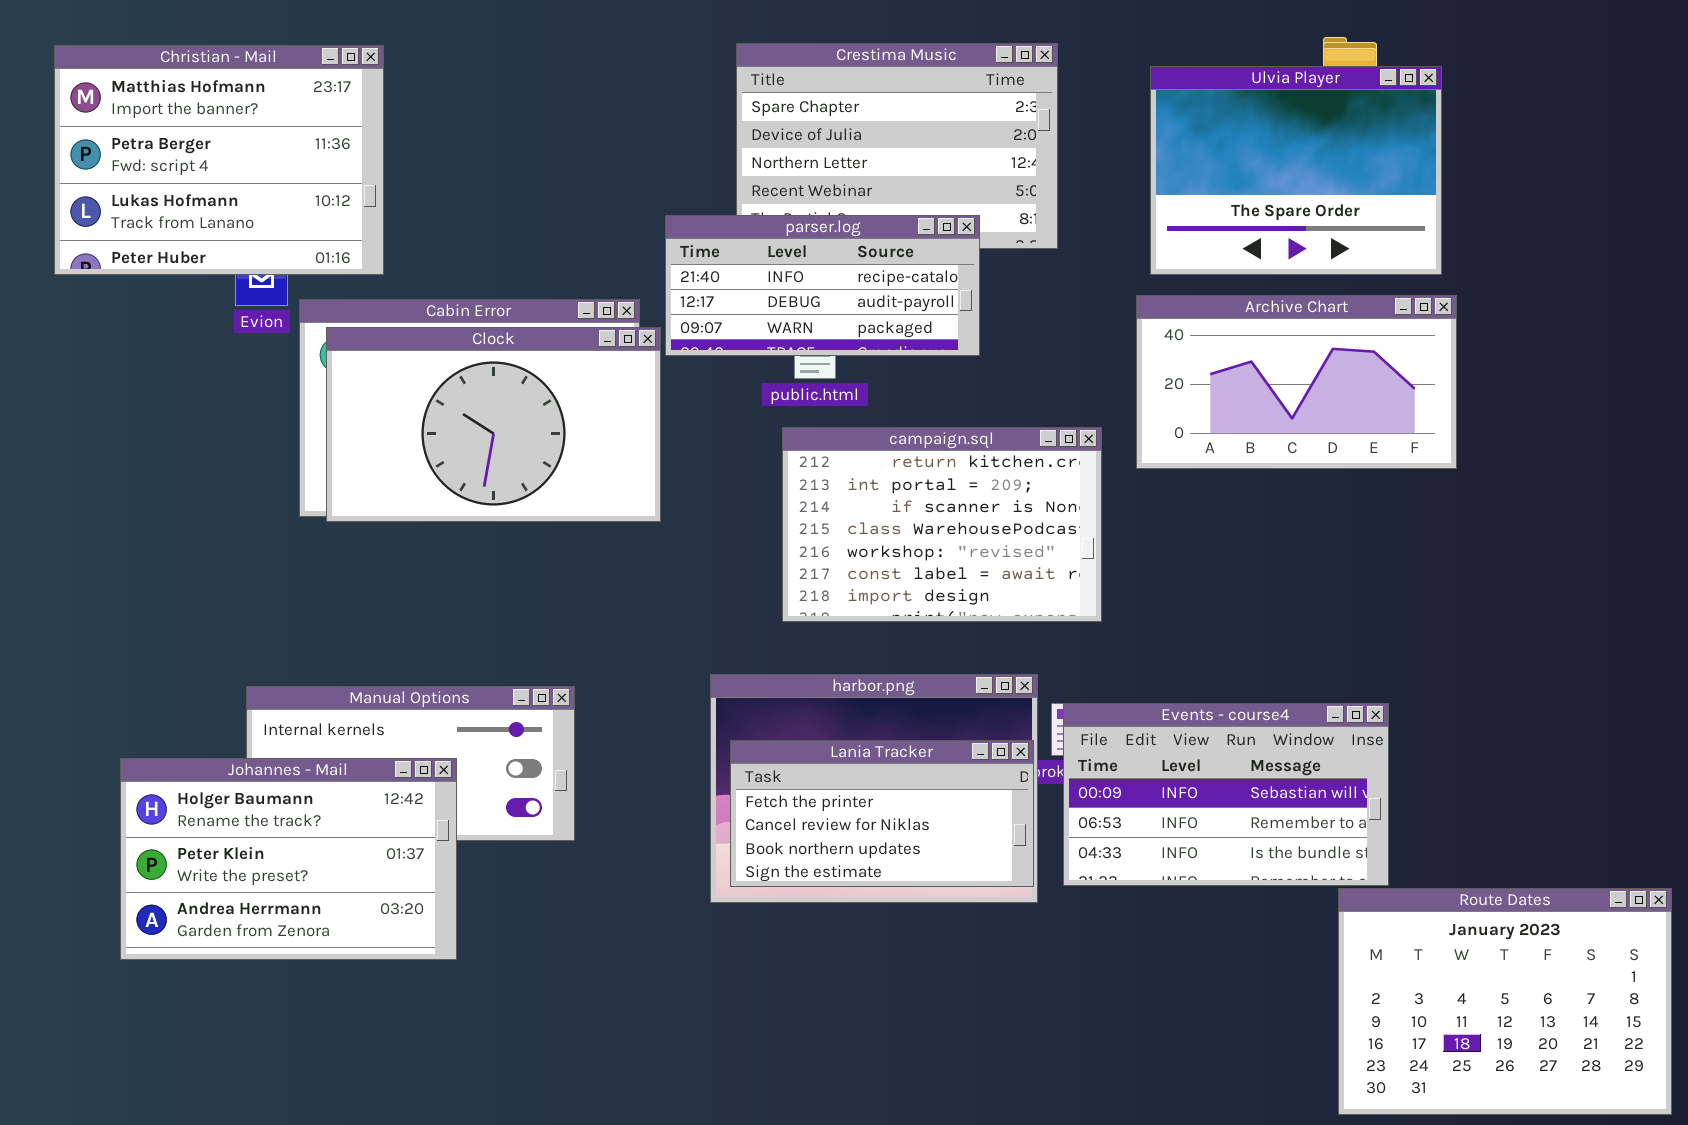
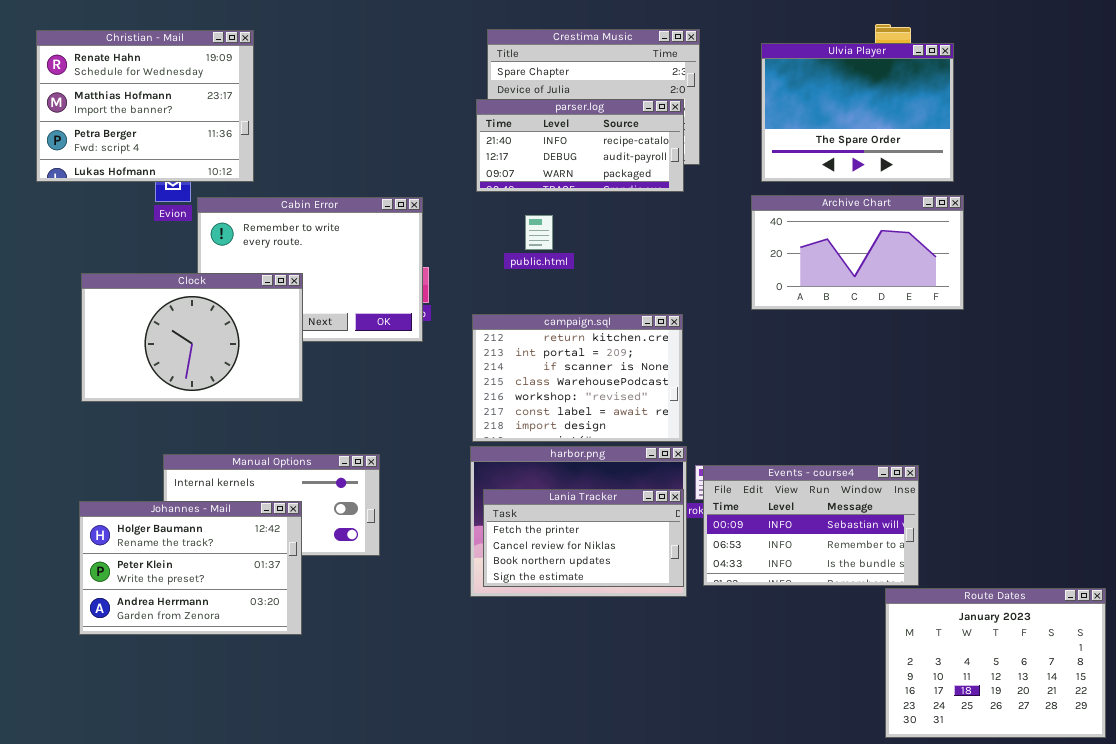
Christian - Mail: [54,45,384,275] -> [36,30,254,182], scrolled up 1 row
parser.log: [665,215,980,356] -> [476,99,684,192], moved
Clock: [326,327,661,522] -> [81,273,303,402], moved
campaign.sql: [782,427,1102,622] -> [472,314,683,442], moved

